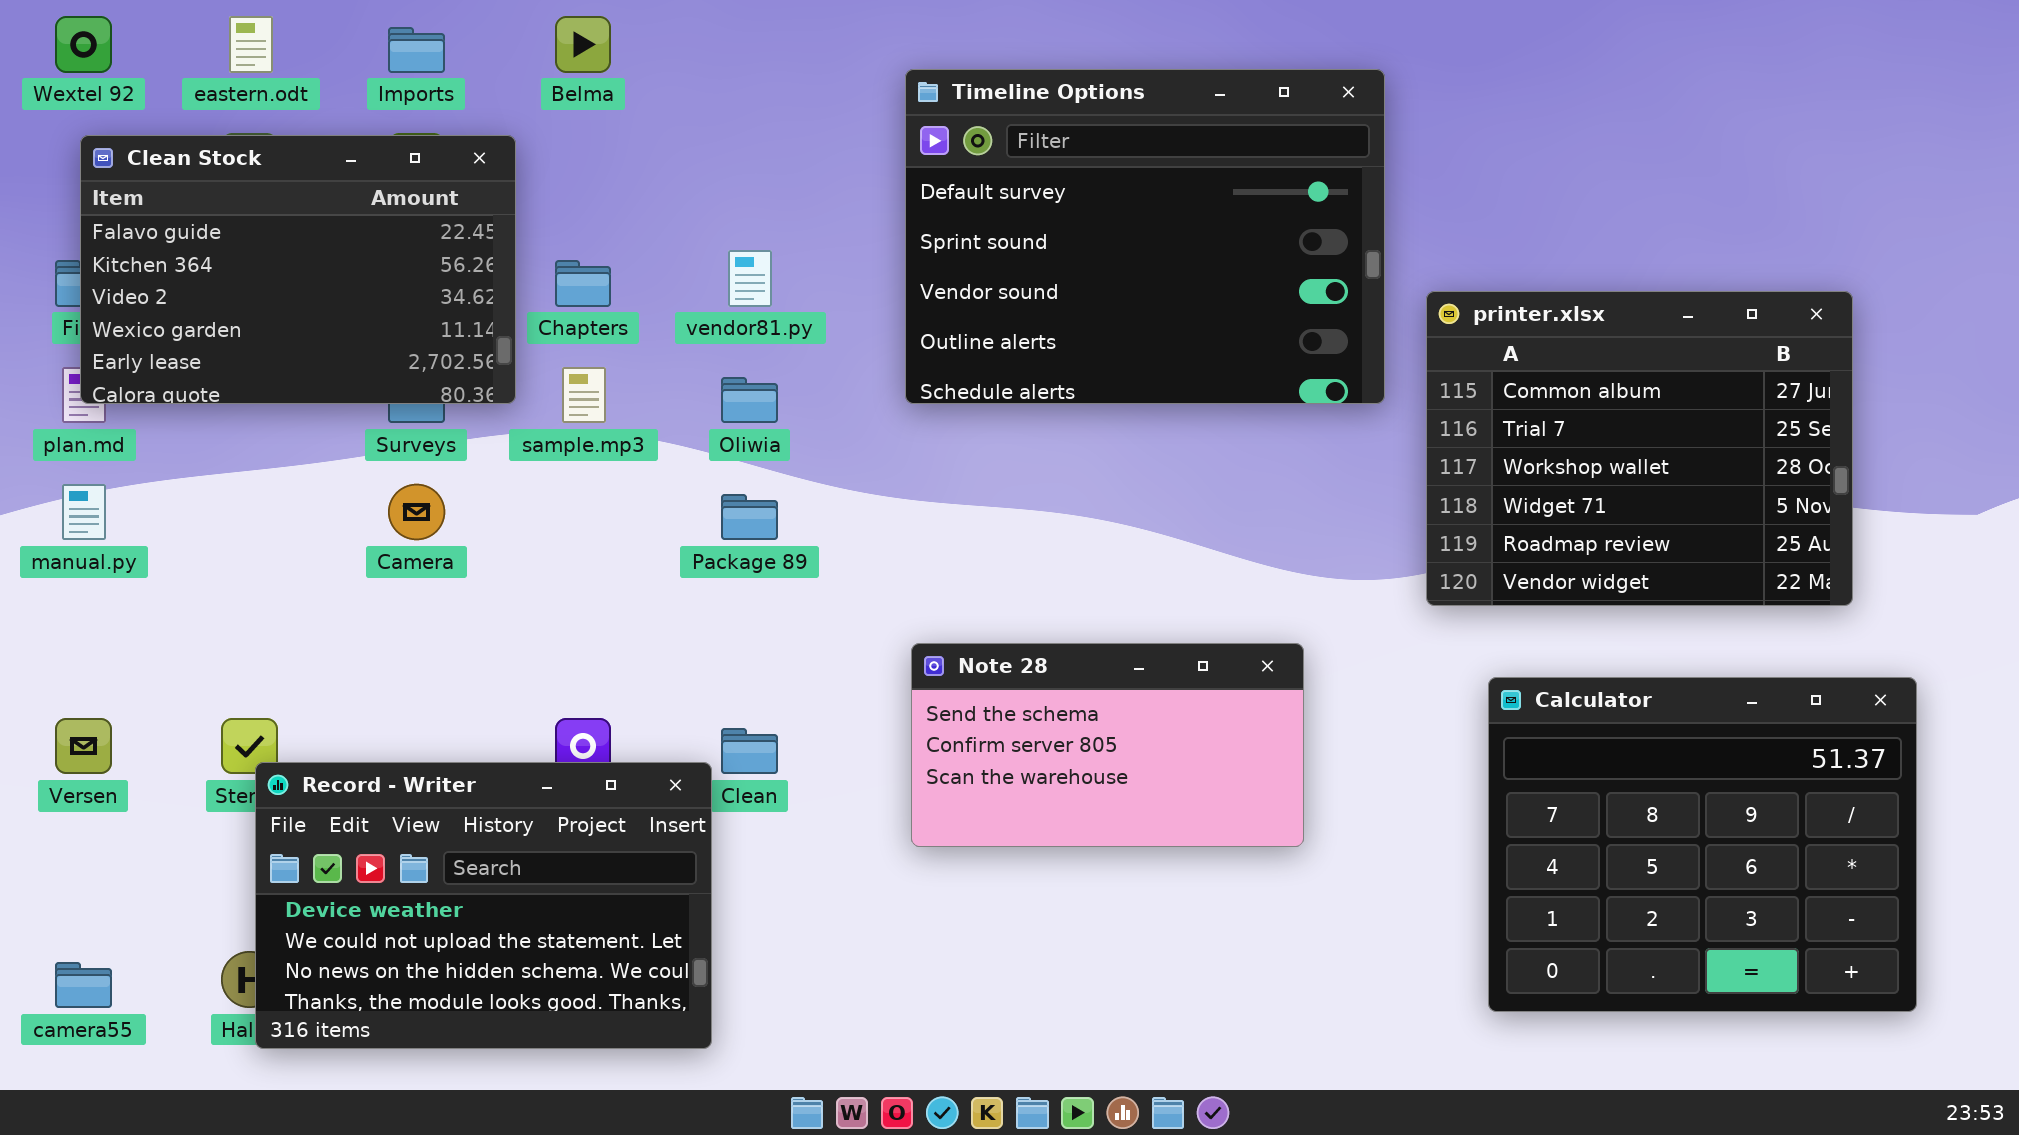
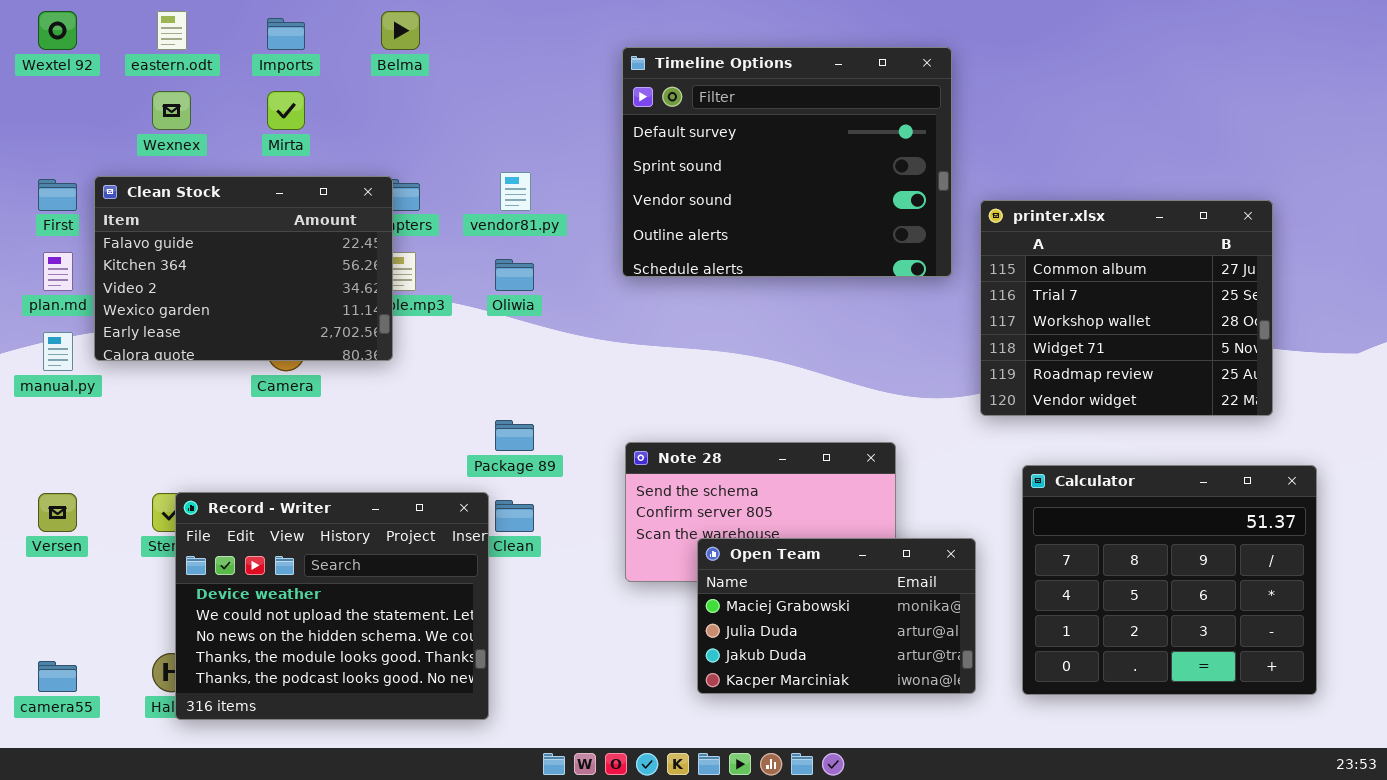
Clean Stock: [80,135,516,404] -> [94,176,393,361], moved
Package 89: [721,494,778,540] -> [495,420,534,451], moved
Record - Writer: [255,762,712,1049] -> [175,492,489,720], resized
Open Team: none -> [697,538,976,694], opened

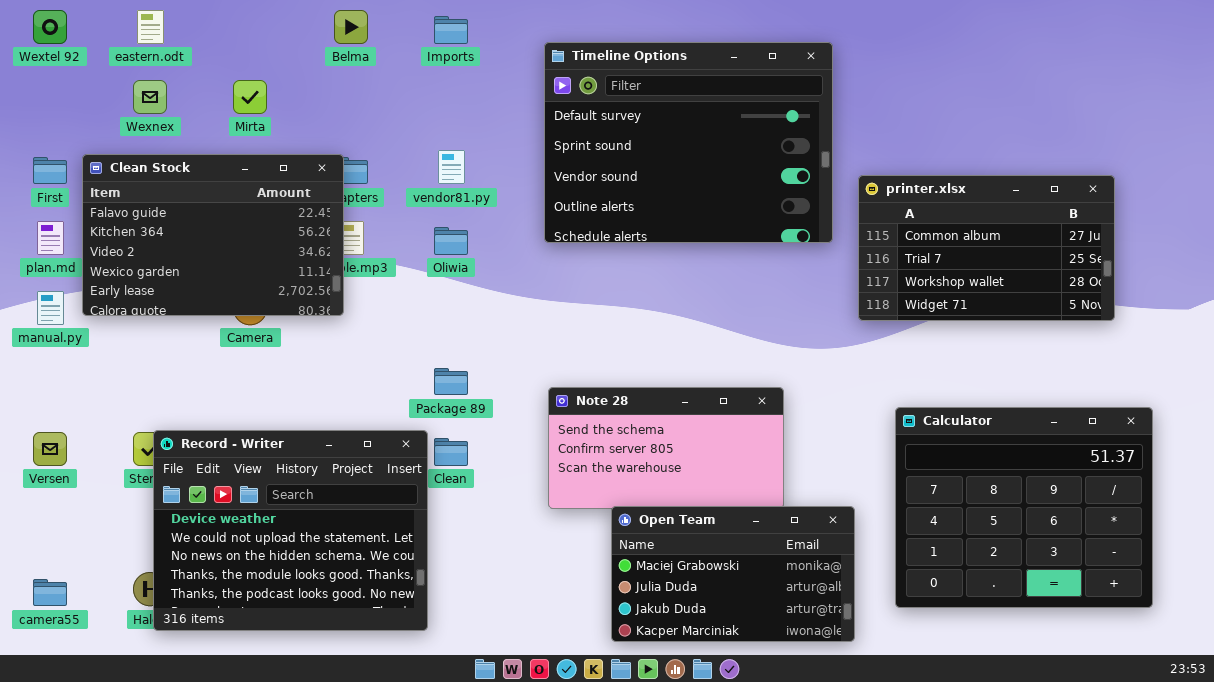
Imports: [267,18,305,50] -> [434,16,468,44], moved
printer.xlsx: [980,200,1273,416] -> [858,175,1115,321], resized
Open Team: [697,538,976,694] -> [611,506,855,642], moved

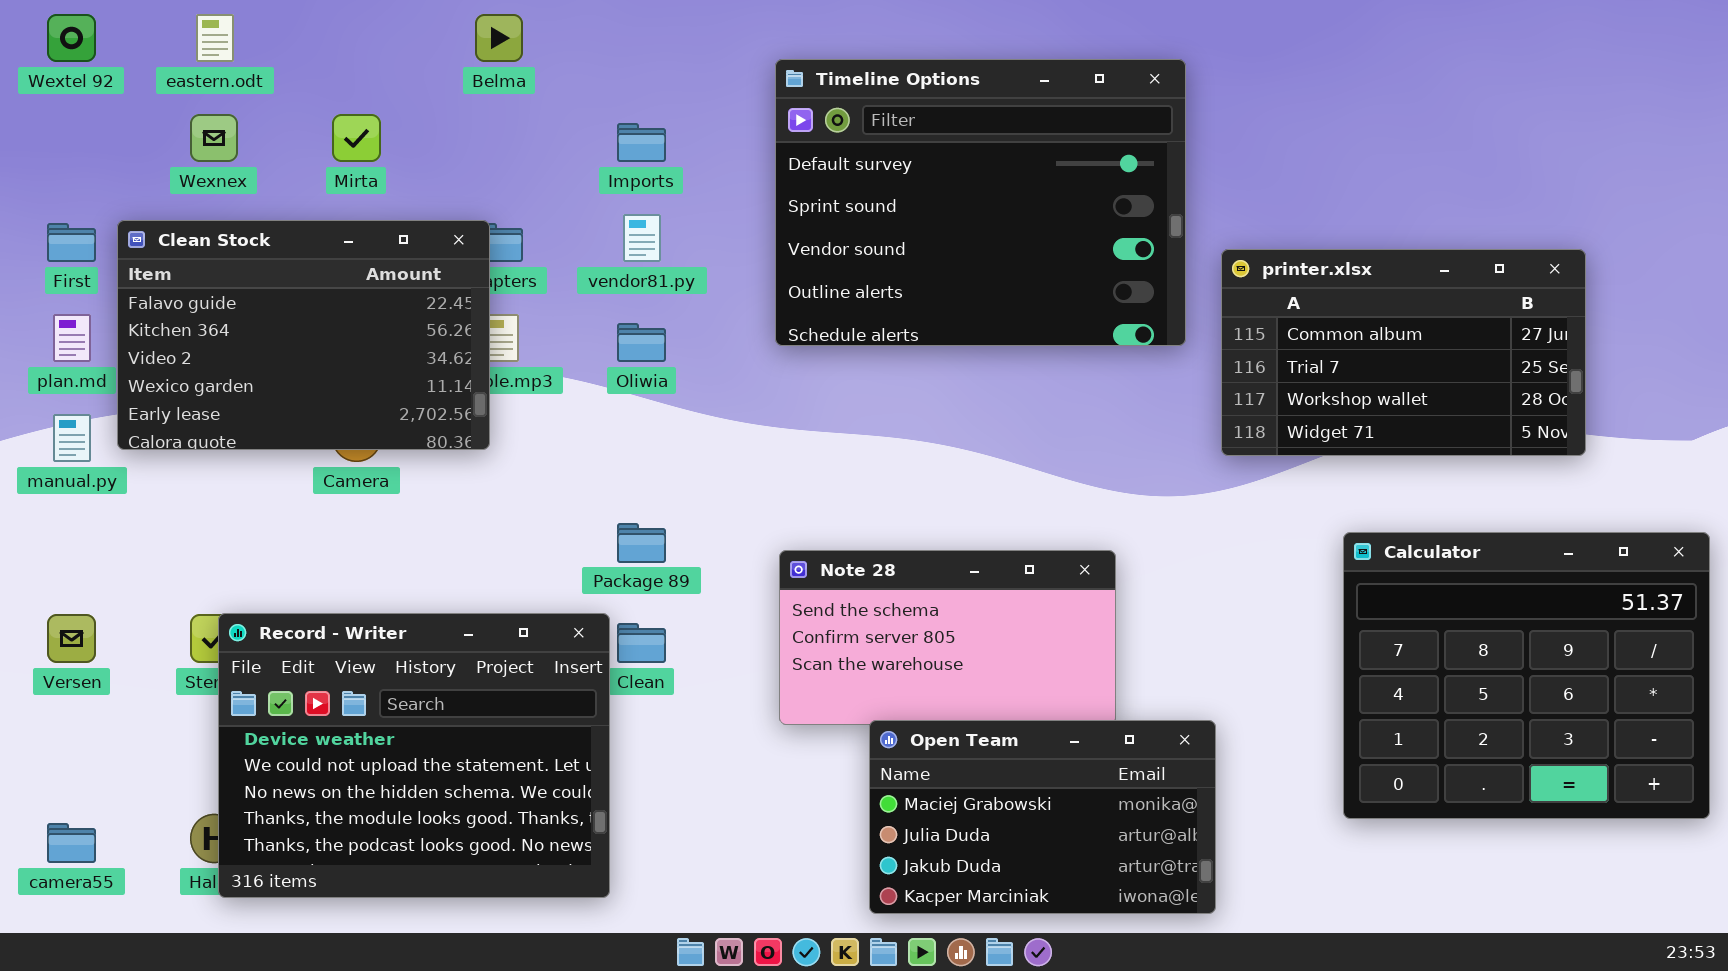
Imports: [434,16,468,44] -> [617,123,666,162], moved
Calculator: [895,407,1153,608] -> [1343,532,1710,819], moved

